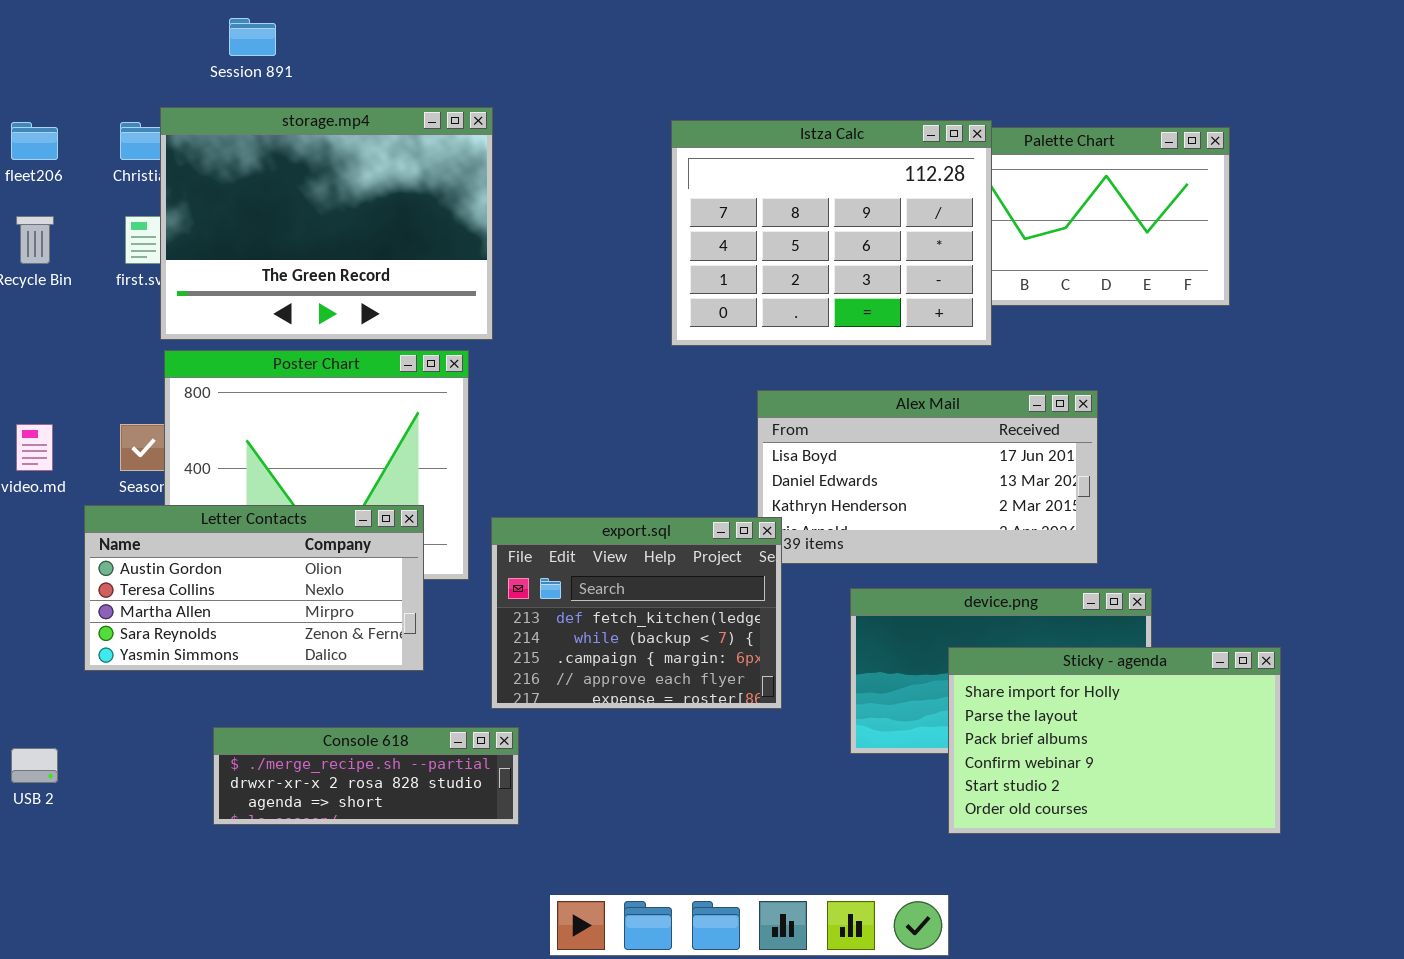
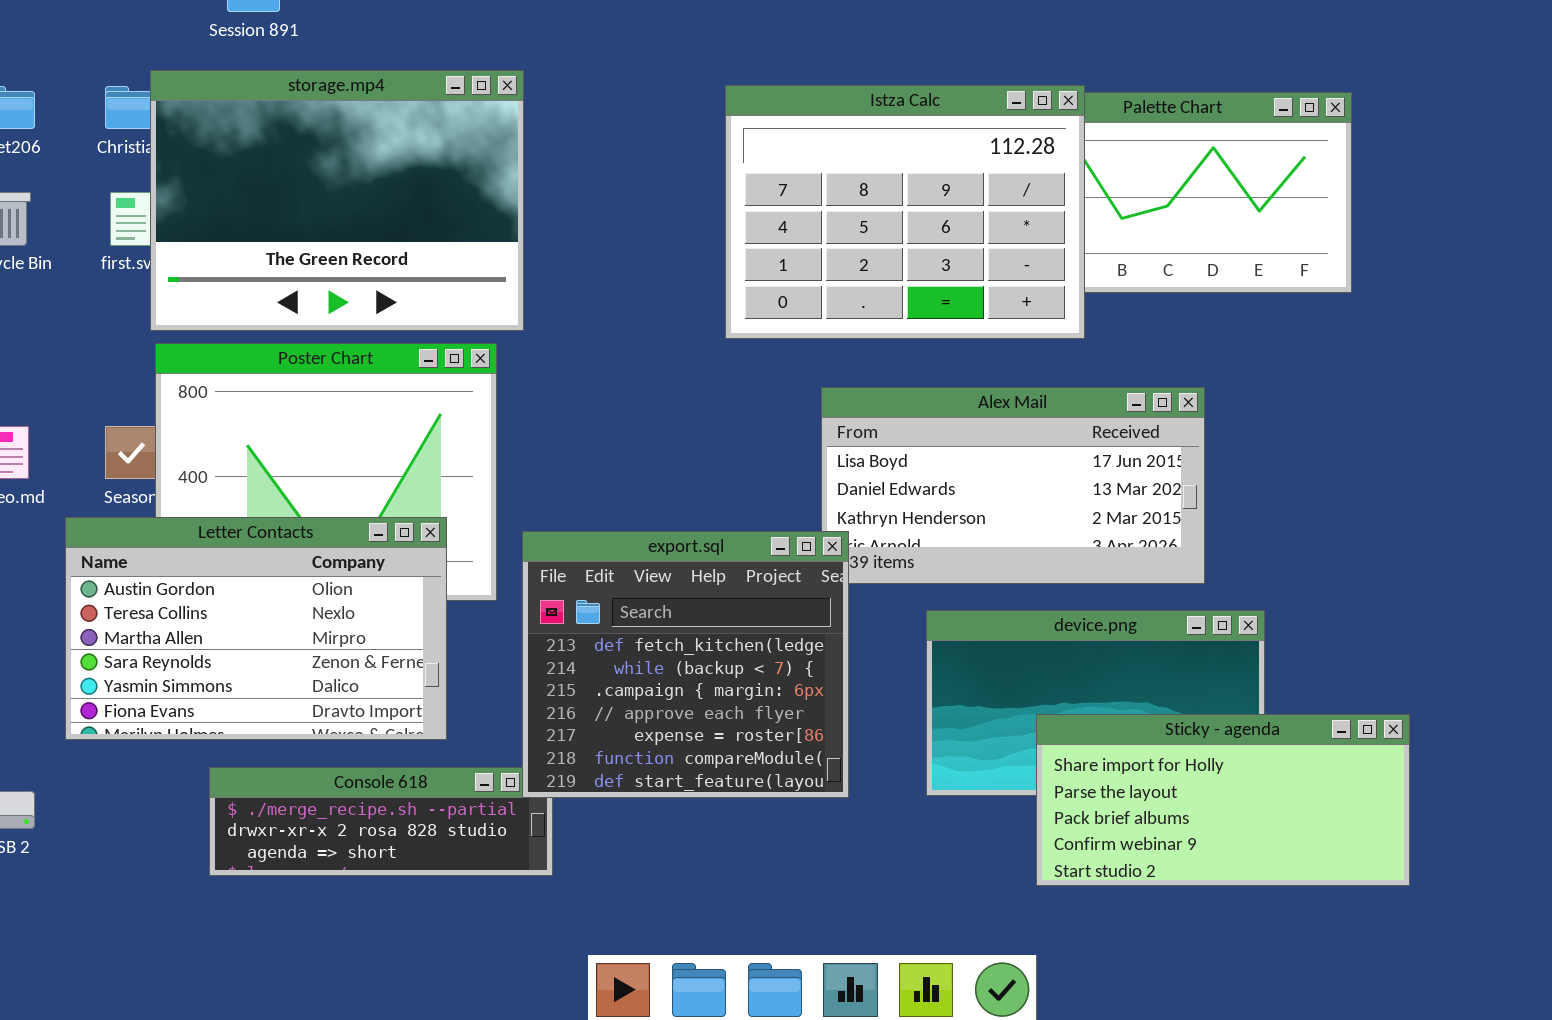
Letter Contacts: [84,505,424,671] -> [65,517,447,740], resized
export.sql: [491,517,782,709] -> [522,531,849,798], resized
Sticky - agenda: [948,647,1281,834] -> [1036,714,1410,886], resized

